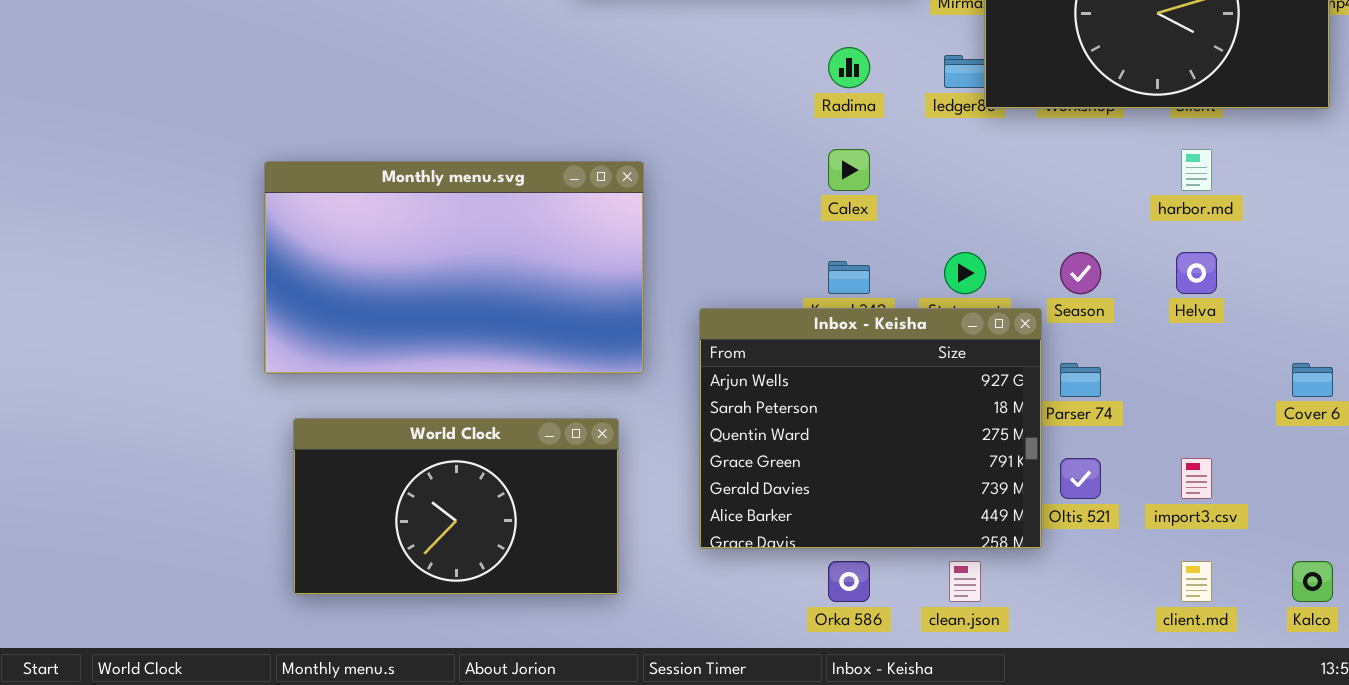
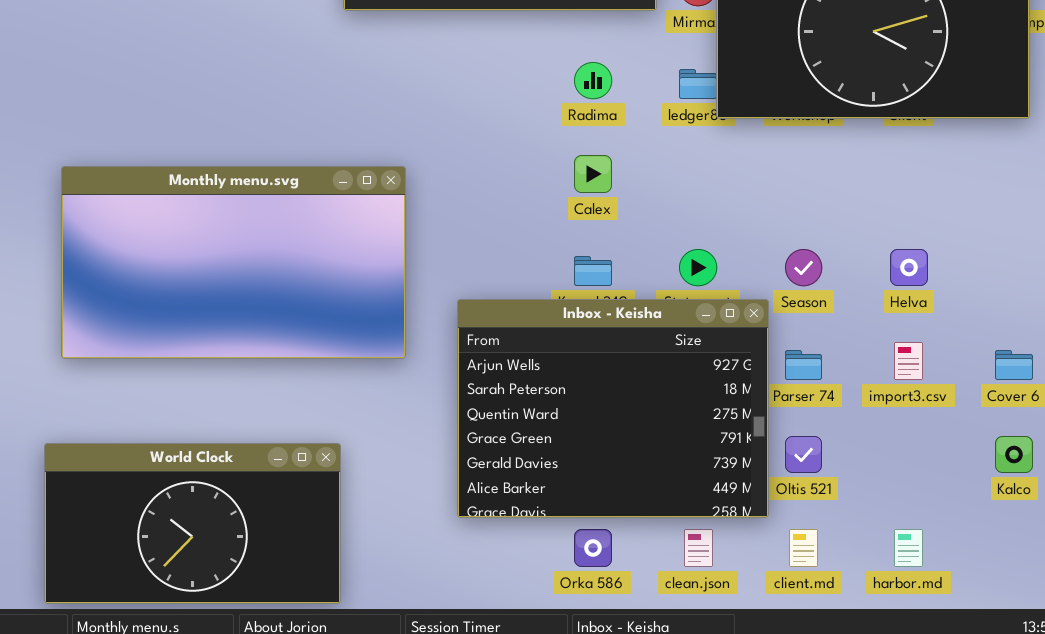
harbor.md: [1181,149,1212,191] -> [894,529,923,567], moved
World Clock: [293,418,619,595] -> [44,443,341,604], moved
import3.csv: [1181,458,1212,499] -> [894,342,923,380], moved
client.md: [1181,561,1212,602] -> [789,529,818,567], moved
Kalco: [1292,561,1333,602] -> [995,436,1033,473], moved

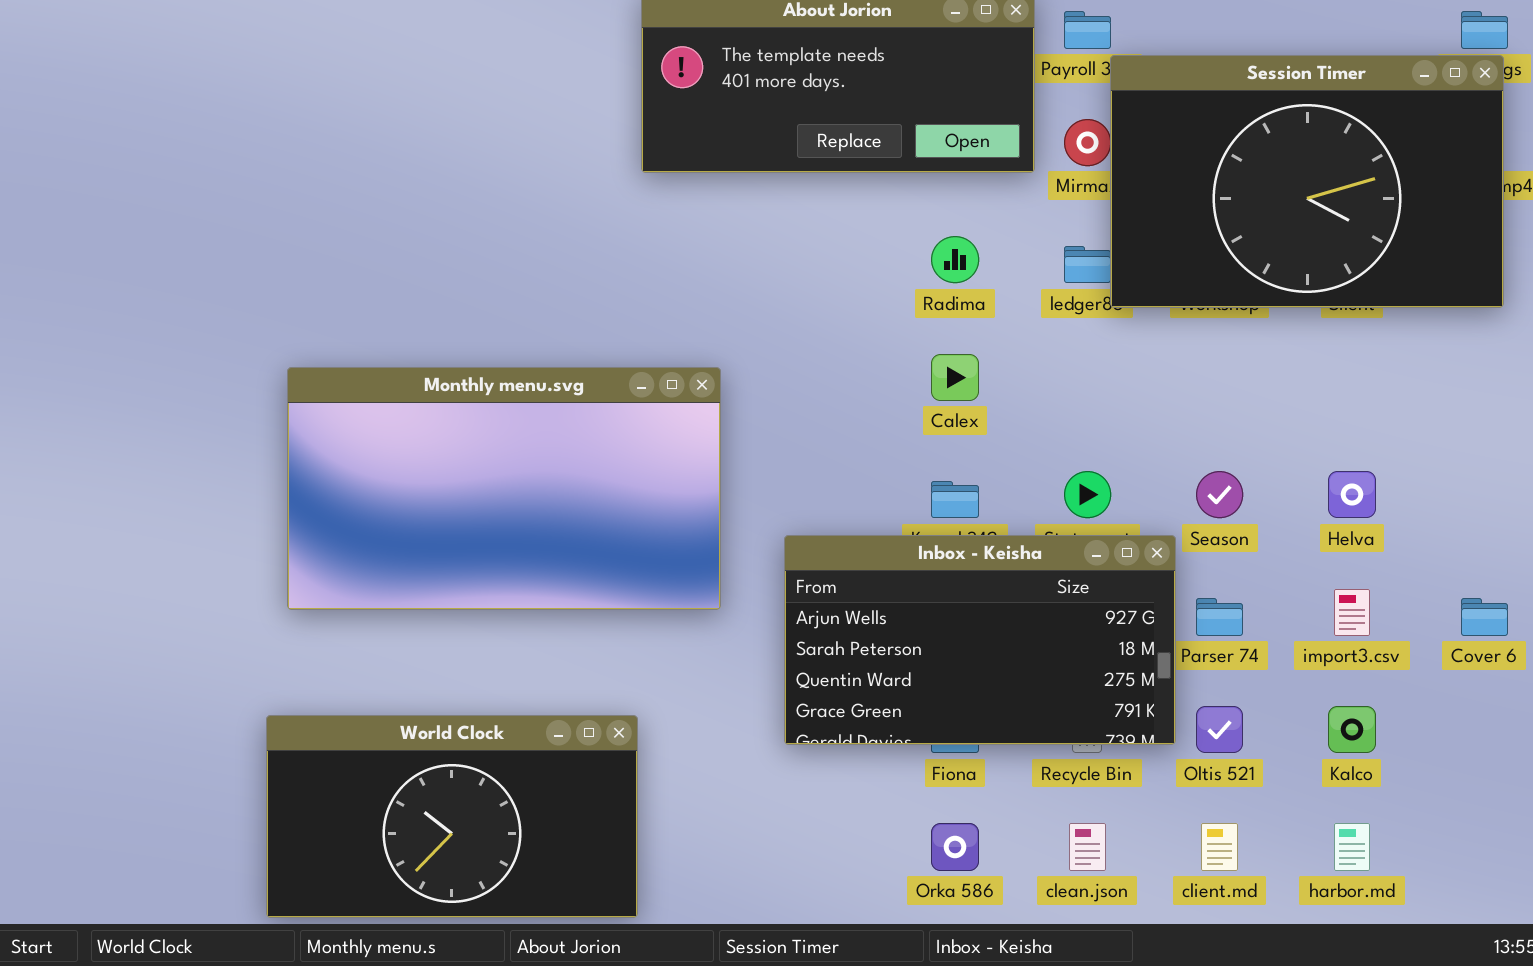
Inbox - Keisha: [457,299,769,518] -> [784,535,1176,745], resized
Kalco: [995,436,1033,473] -> [1328,706,1376,753], moved

